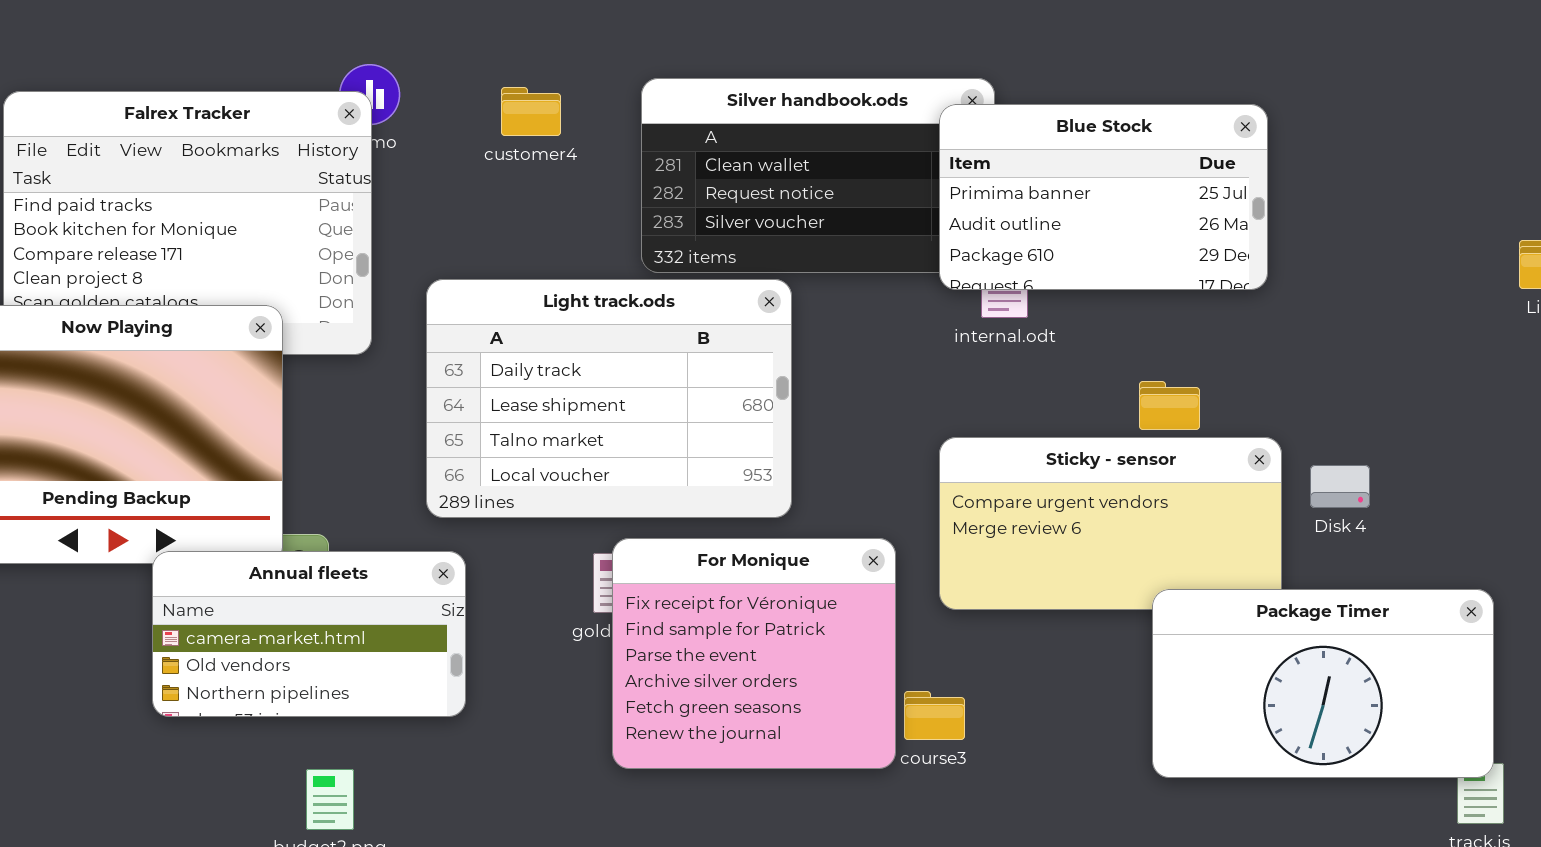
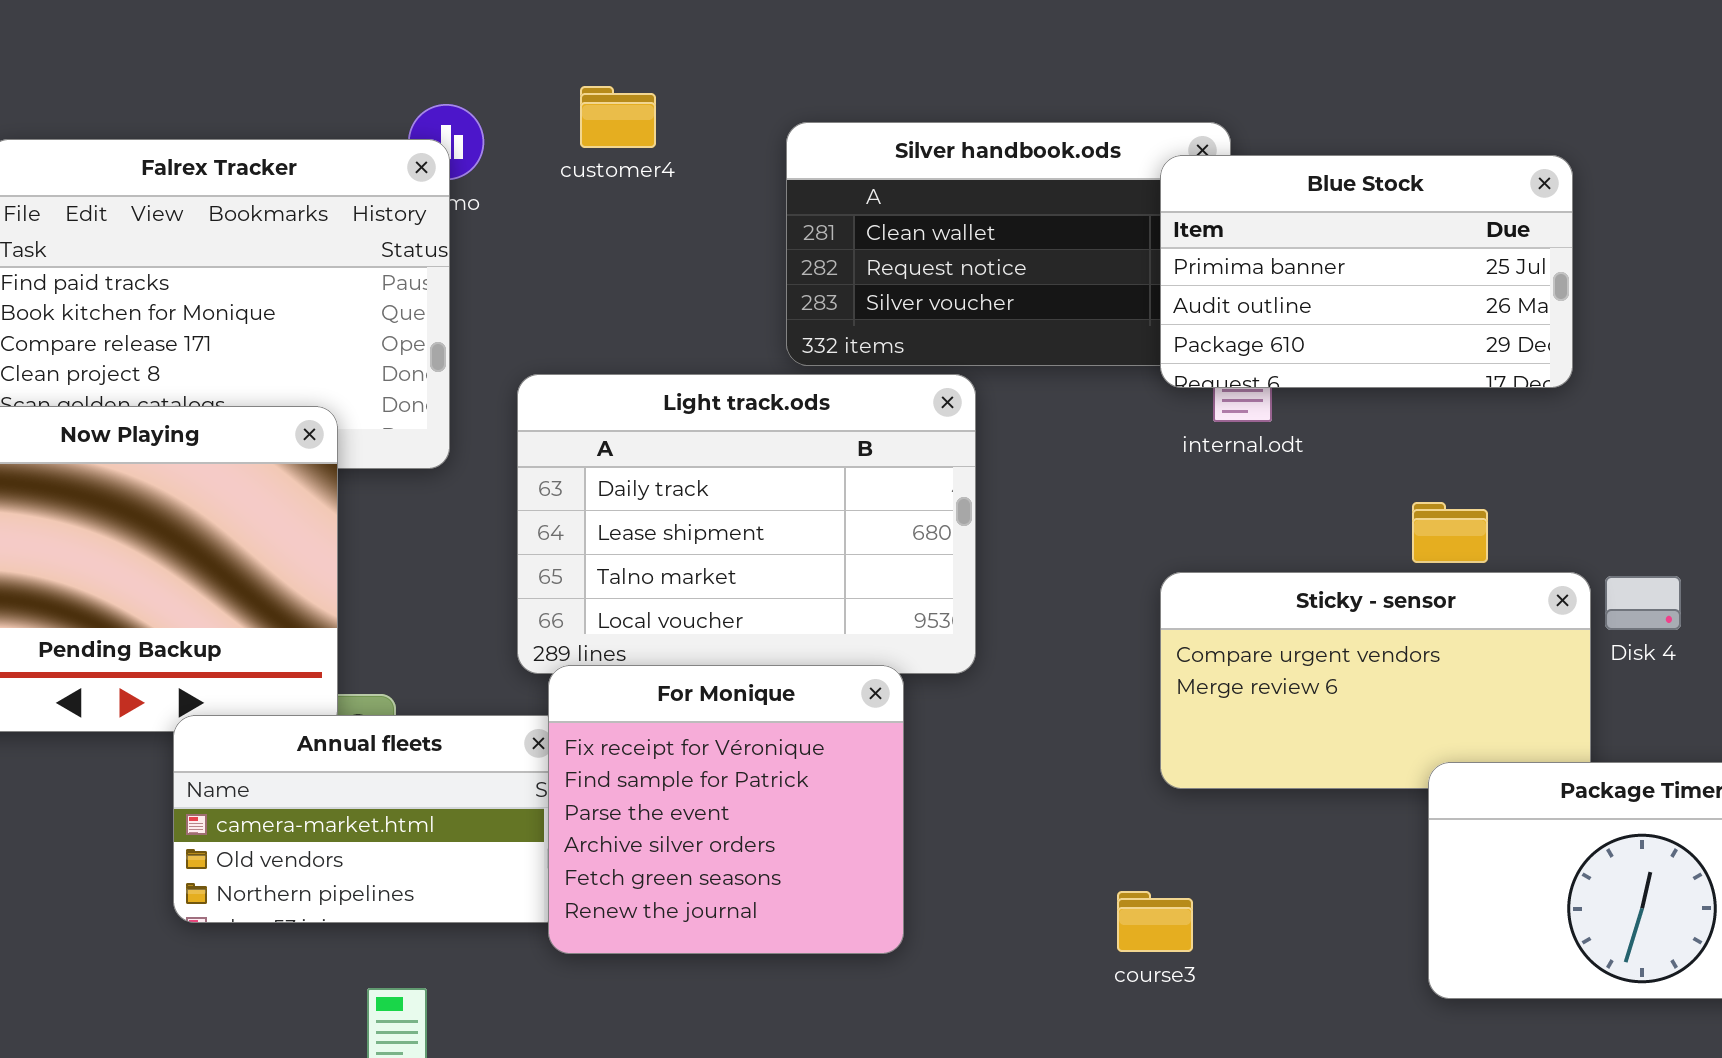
customer4: [501,87,561,136] -> [580,86,656,148], moved
Disk 4: [1310,465,1370,508] -> [1605,576,1681,630], moved
For Monique: [612,538,896,769] -> [548,665,904,954], moved

